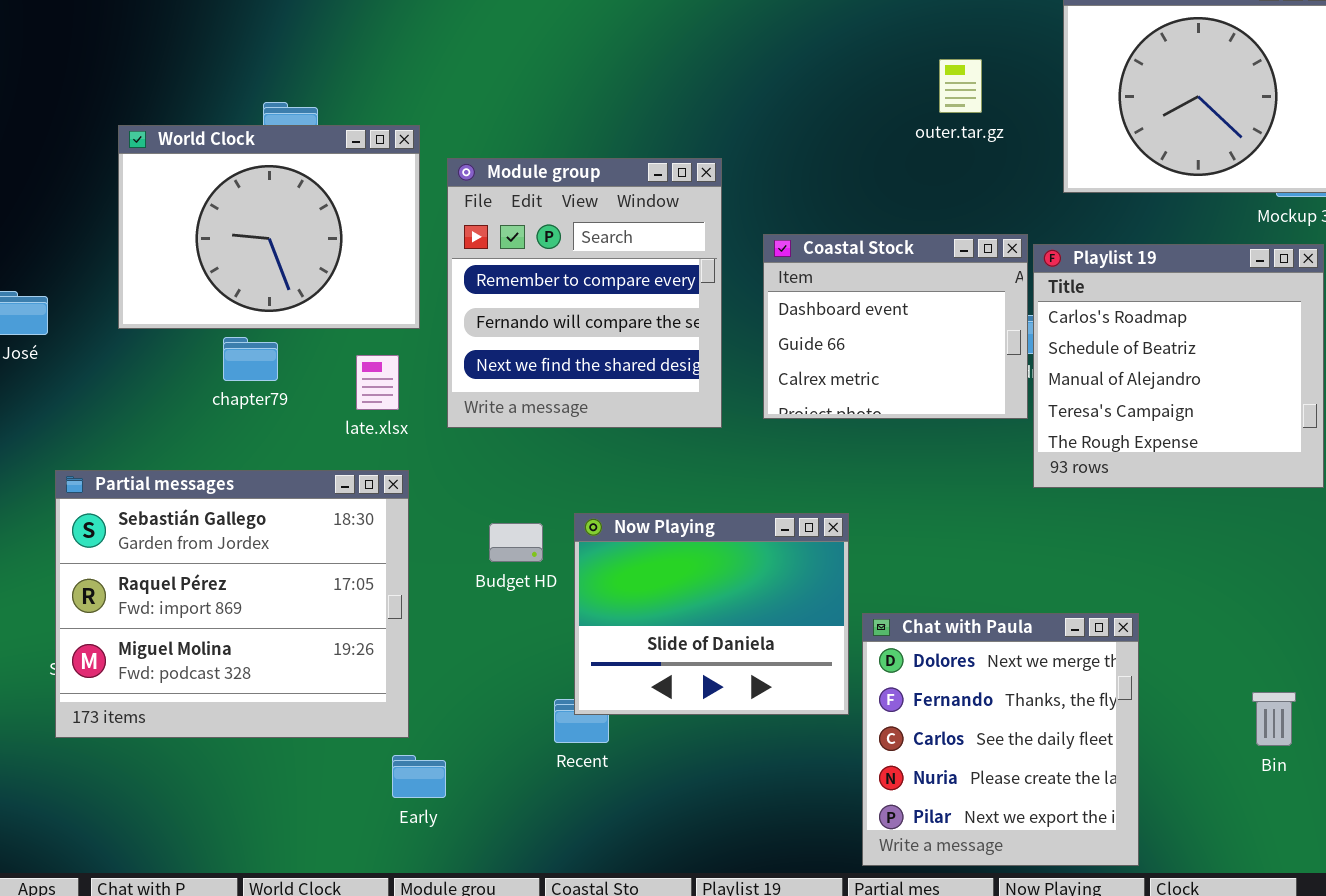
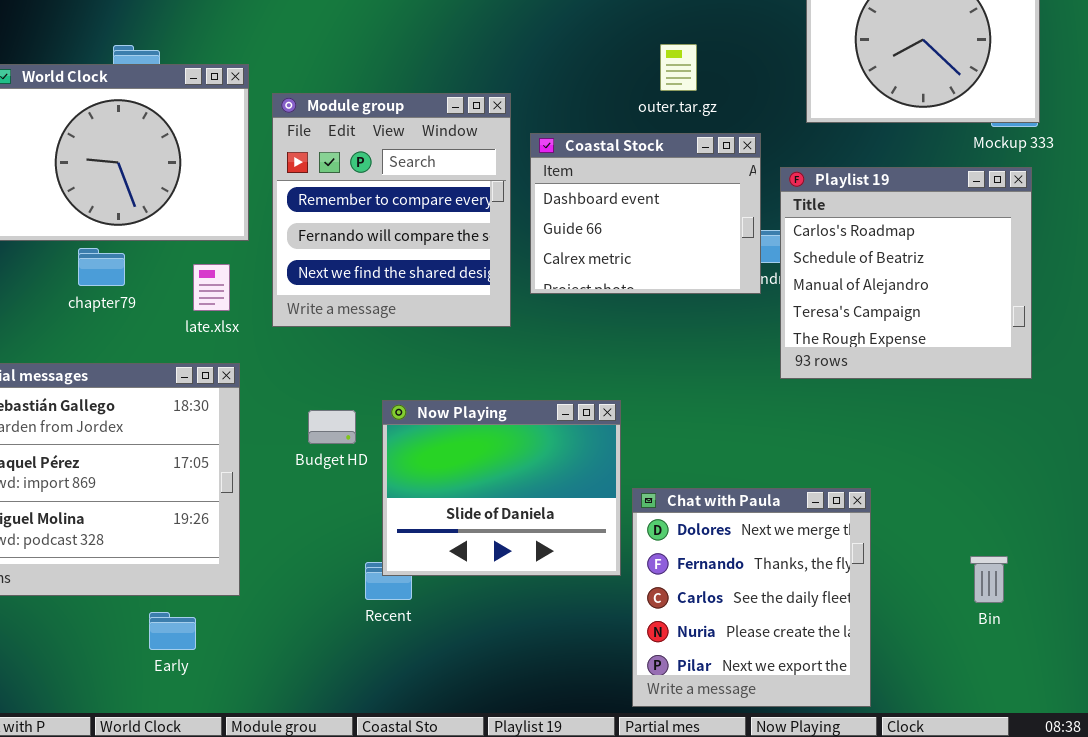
outer.tar.gz: [939,59,982,113] -> [660,44,697,91], moved
Coastal Stock: [763,234,1028,419] -> [530,133,761,294], moved
Early: [392,755,446,798] -> [149,612,196,650], moved

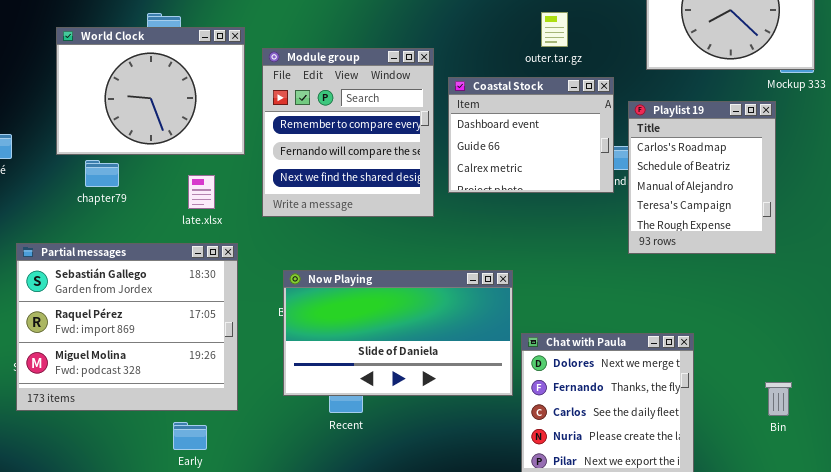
Playlist 19: [780,167,1032,379] -> [628,101,776,254], resized
chapter79: [78,248,125,286] -> [85,160,119,187], moved
late.xlsx: [193,264,230,311] -> [188,175,215,209], moved
Now Playing: [382,400,621,576] -> [283,270,513,396], resized

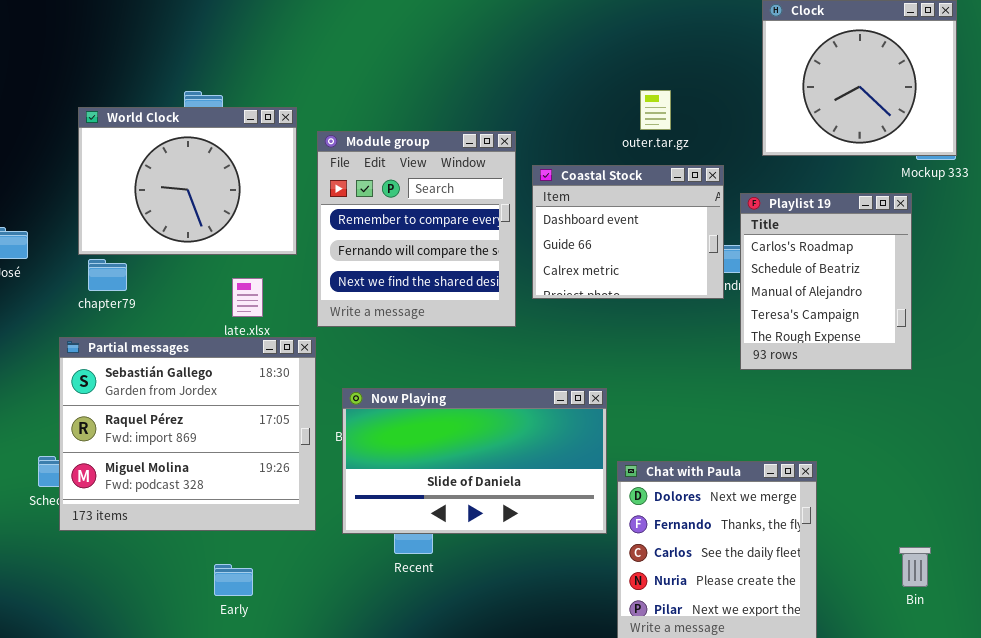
chapter79: [85,160,119,187] -> [88,259,127,291], moved
Partial messages: [16,243,238,411] -> [59,337,316,531], moved
Bin: [765,382,792,416] -> [899,547,931,587], moved

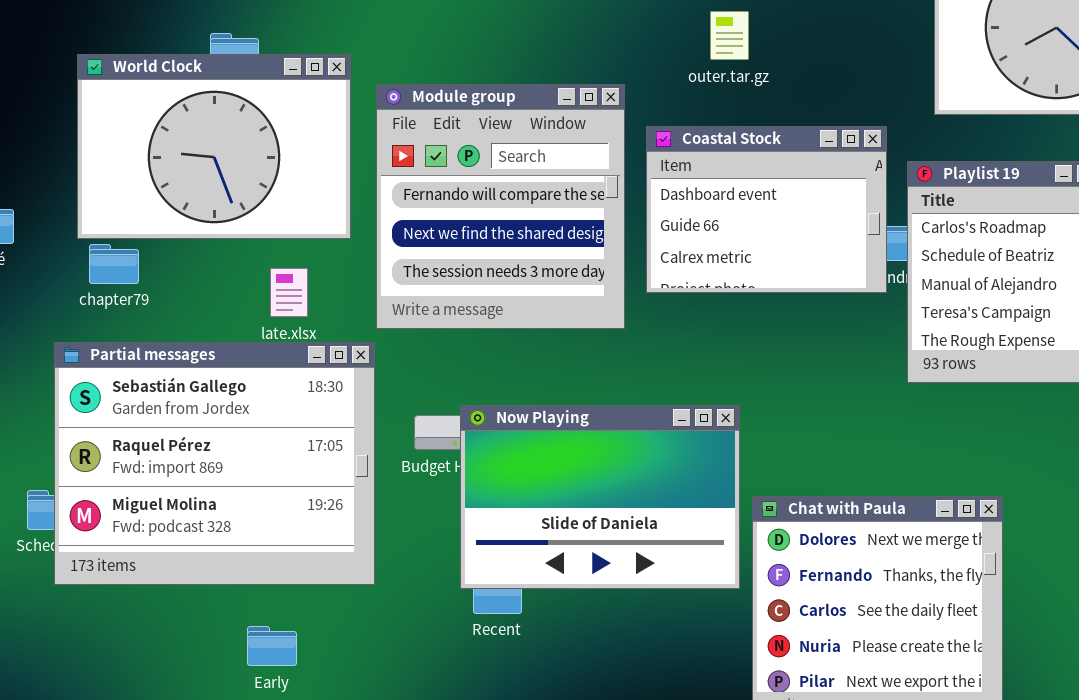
outer.tar.gz: [640,90,671,130] -> [710,11,749,60], moved
Module group: [317,131,516,327] -> [376,84,625,329], scrolled down 1 row
Now Playing: [342,388,607,534] -> [460,405,740,589], resized

